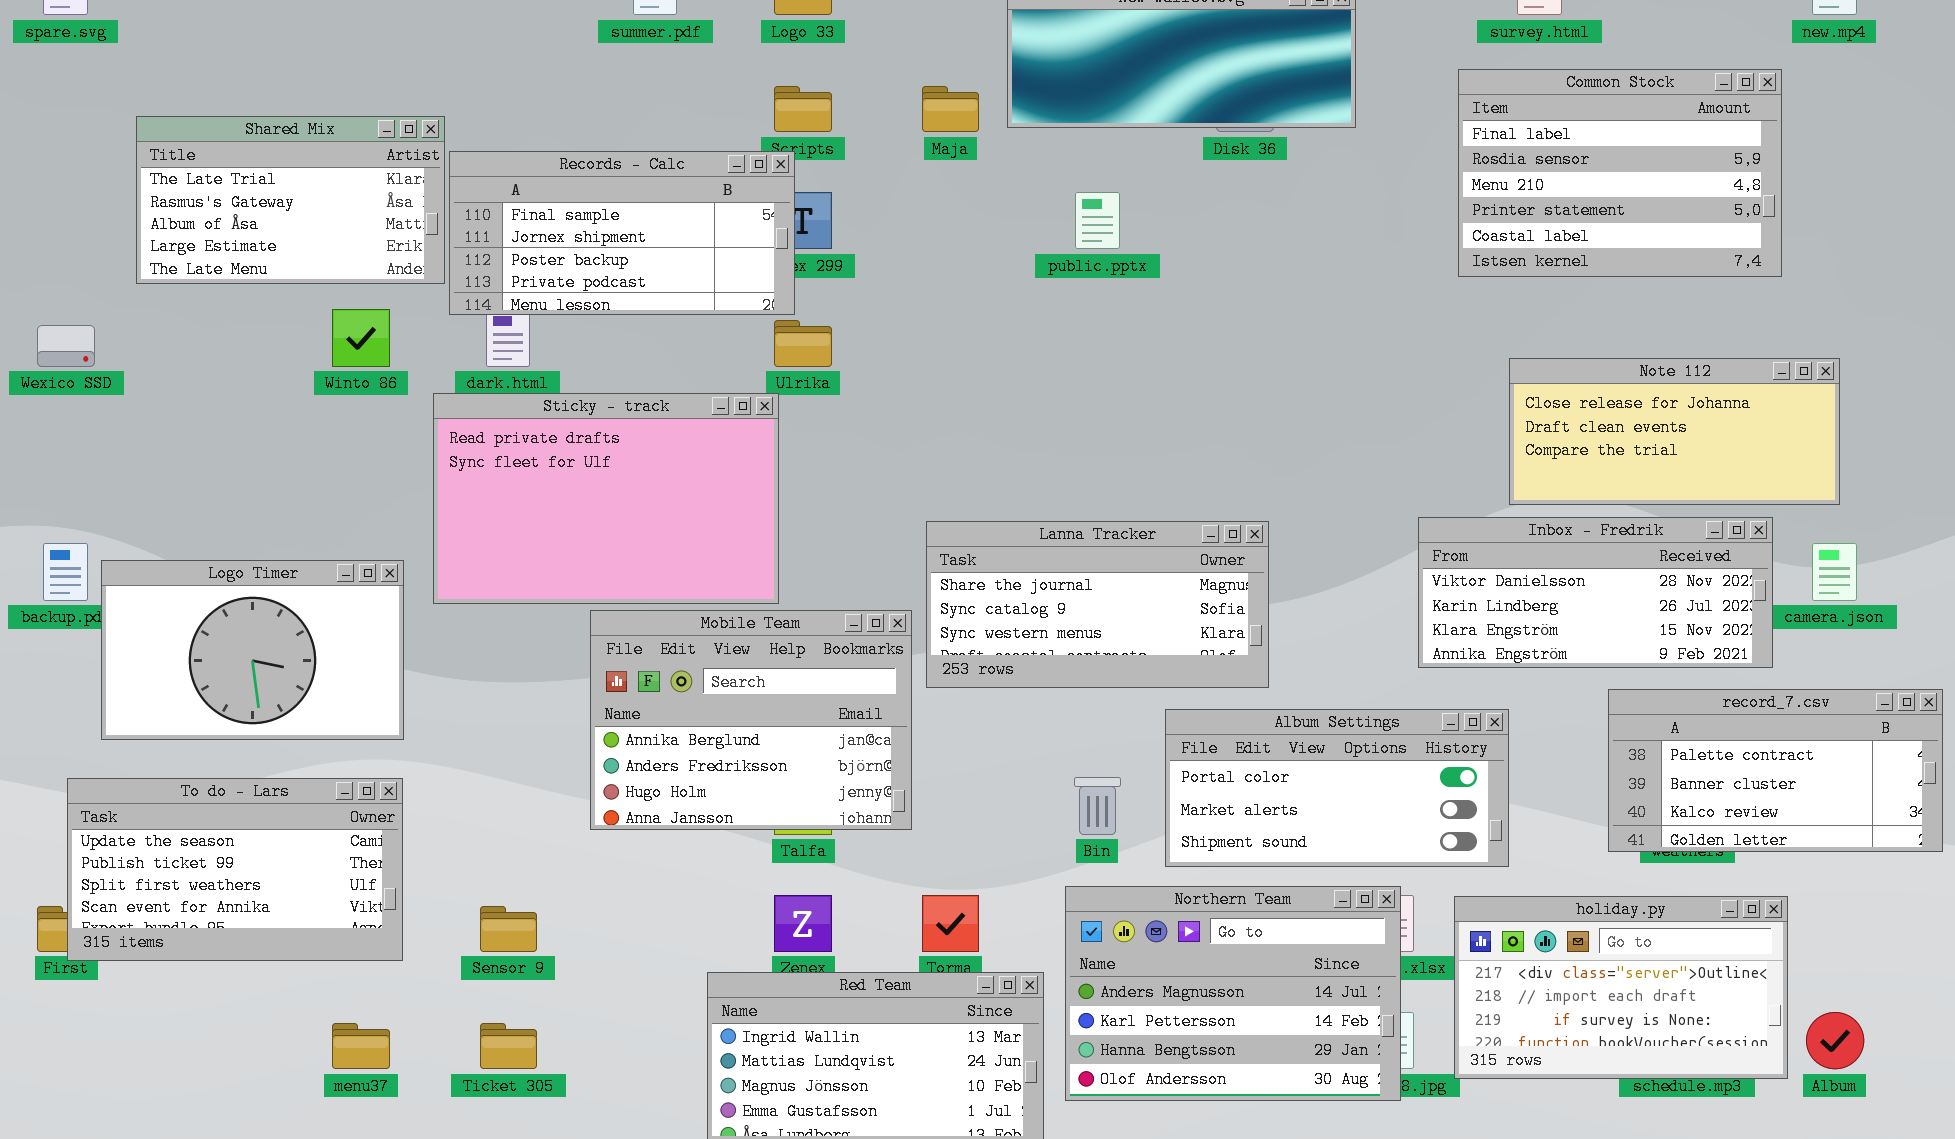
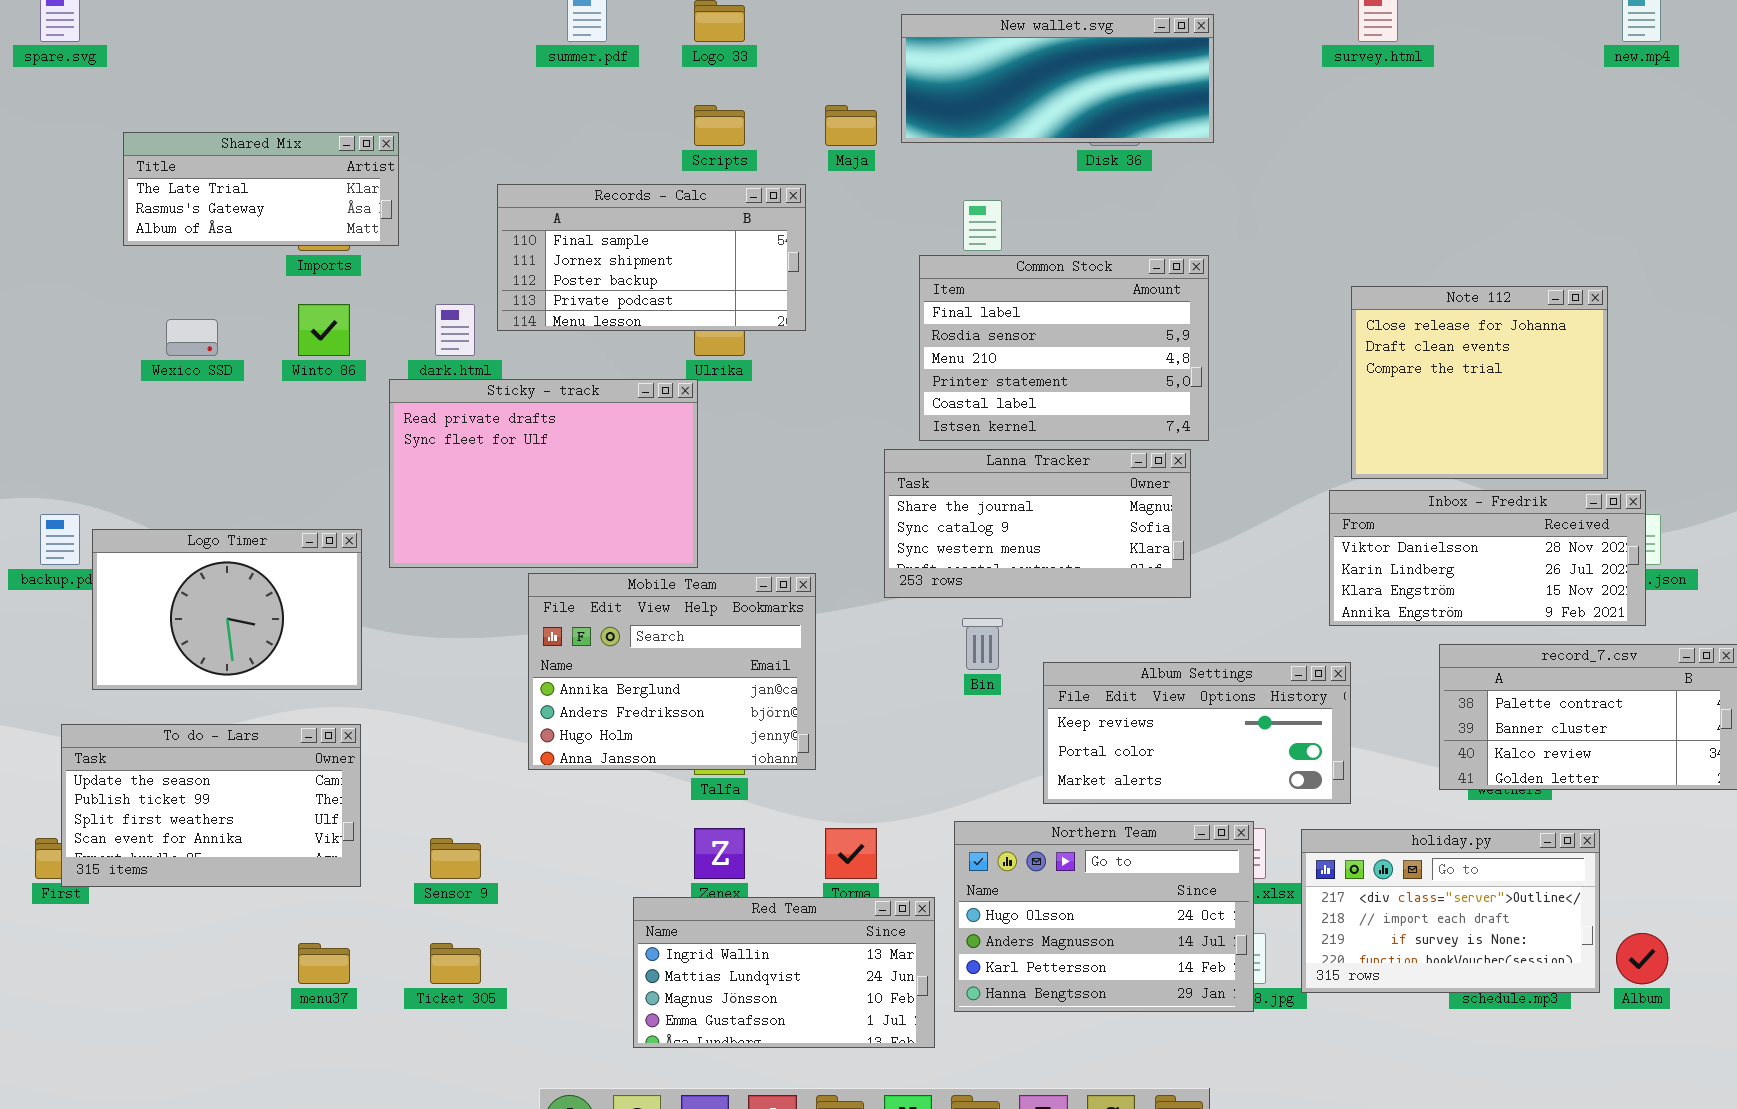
Common Stock: [1458,69,1782,277] -> [919,255,1209,441], moved
Shared Mix: [136,116,445,284] -> [123,132,399,246], resized
Records - Calc: [449,151,795,315] -> [497,184,806,331], moved
Wexico SSD: [37,325,95,367] -> [166,319,218,356], moved
Note 112: [1509,358,1840,505] -> [1351,286,1608,479], resized
Inbox - Fredrik: [1418,517,1773,668] -> [1329,490,1646,626], moved
Lanna Tracker: [926,521,1269,688] -> [884,449,1191,598], moved
Album Settings: [1165,709,1509,867] -> [1043,662,1351,804], scrolled up 1 row
Bin: [1074,777,1121,835] -> [962,618,1003,670], moved
Northern Team: [1065,886,1401,1101] -> [954,821,1254,1012], scrolled up 1 row

